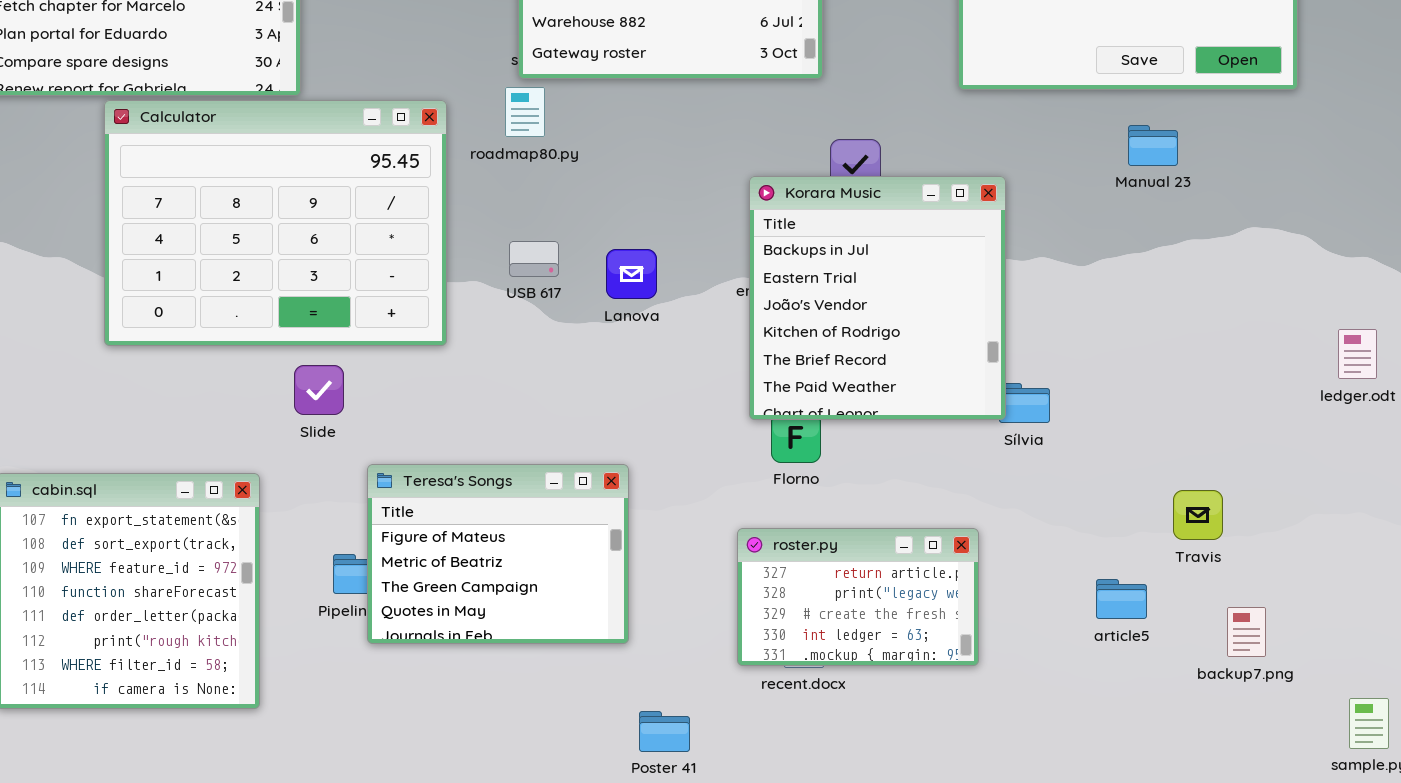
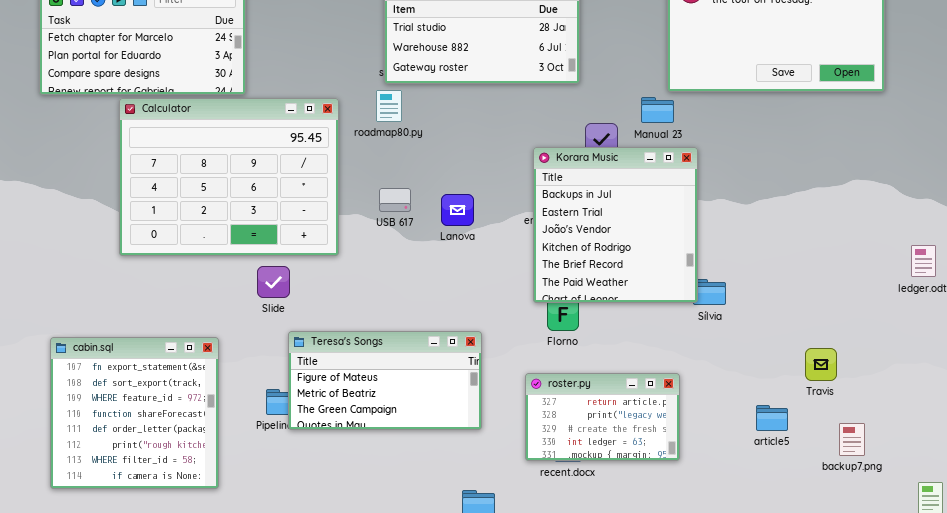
Manual 23: [1128,125,1178,166] -> [641,97,674,123], moved
Slide: [294,365,344,415] -> [257,266,290,298], moved
Teresa's Songs: [367,464,629,644] -> [288,331,482,430], resized

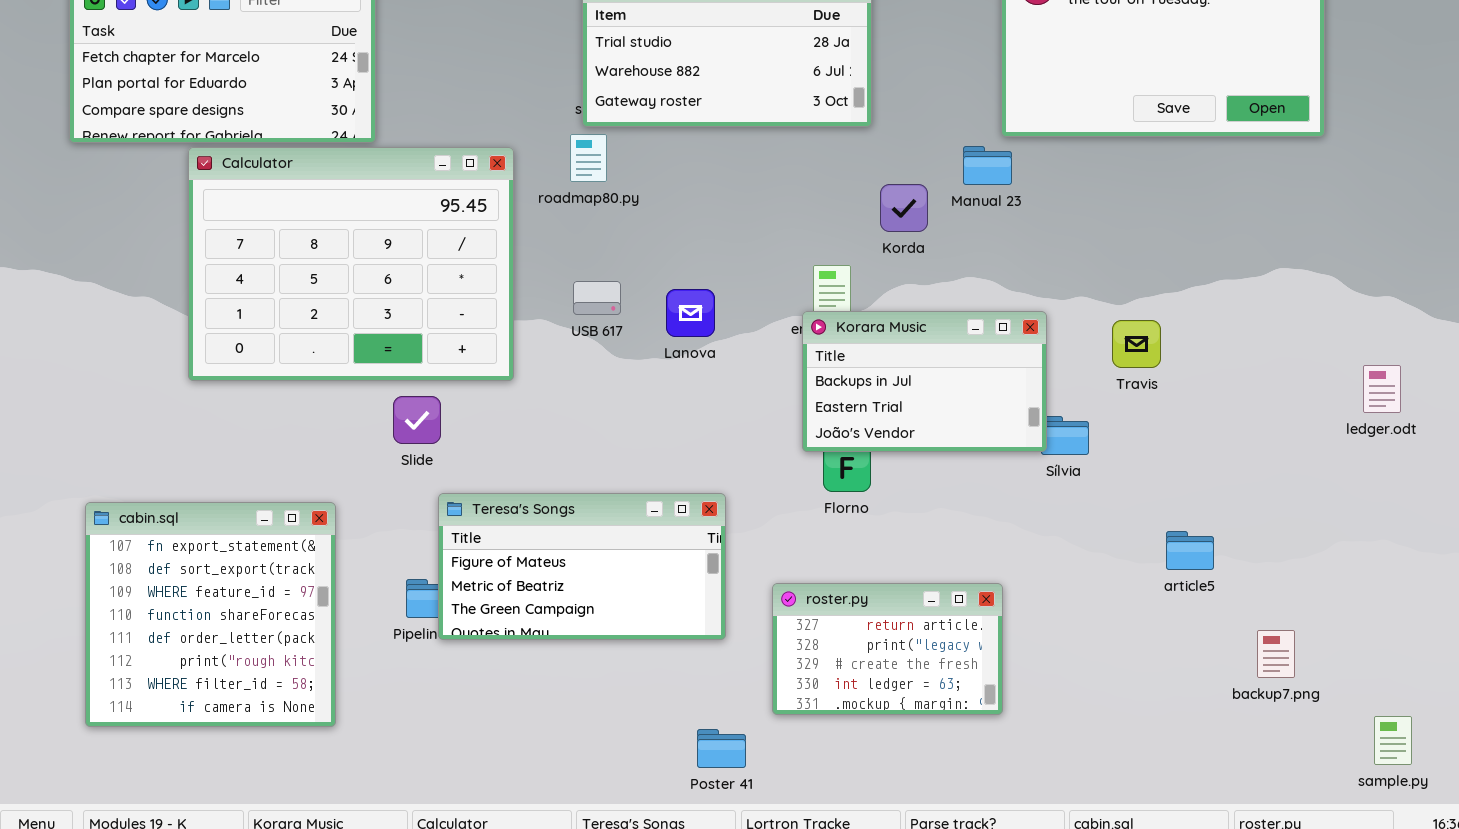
Korara Music: [533,147,698,303] -> [802,311,1047,452], resized
Travis: [805,348,837,381] -> [1112,320,1161,368], moved
roster.py: [525,373,680,461] -> [772,583,1003,715], moved
article5: [756,405,788,431] -> [1166,531,1214,570], moved

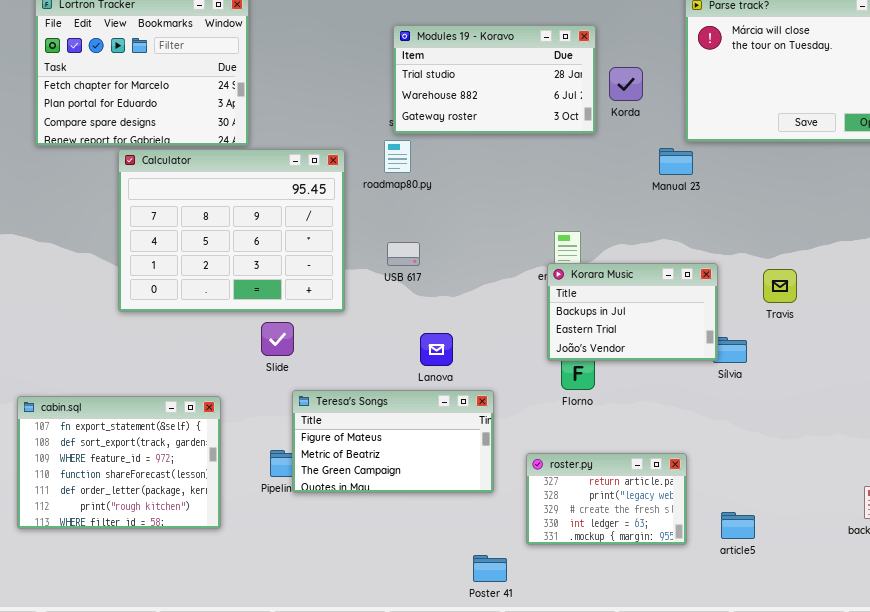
Korda: [880,184,928,232] -> [609,67,643,101], moved
Lanova: [666,289,715,337] -> [420,333,453,366], moved
cabin.sql: [85,502,336,727] -> [17,396,221,529], resized
article5: [1166,531,1214,570] -> [721,512,755,539], moved

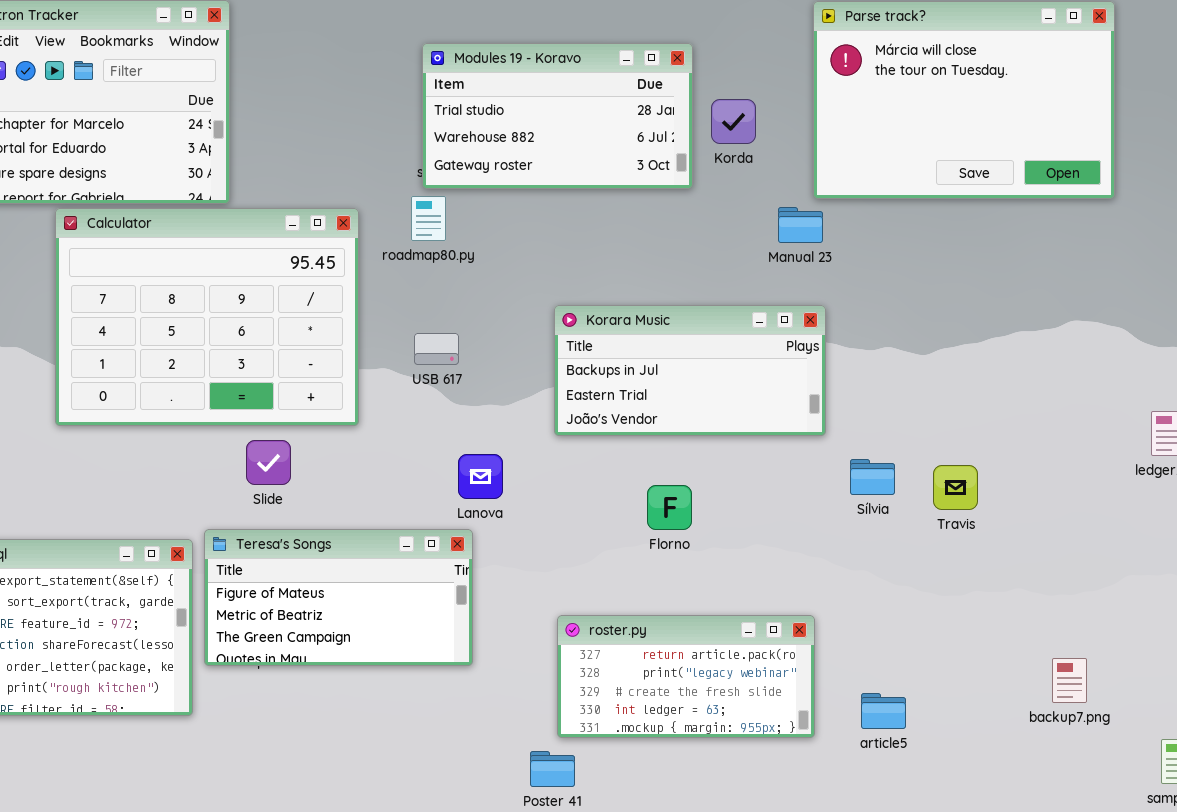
Korara Music: [547,263,718,361] -> [554,305,826,436], moved, resized
Travis: [763,269,797,303] -> [933,465,978,510], moved
Teresa's Songs: [292,390,494,493] -> [204,529,473,666], moved
roster.py: [526,453,687,545] -> [557,615,815,738], resized

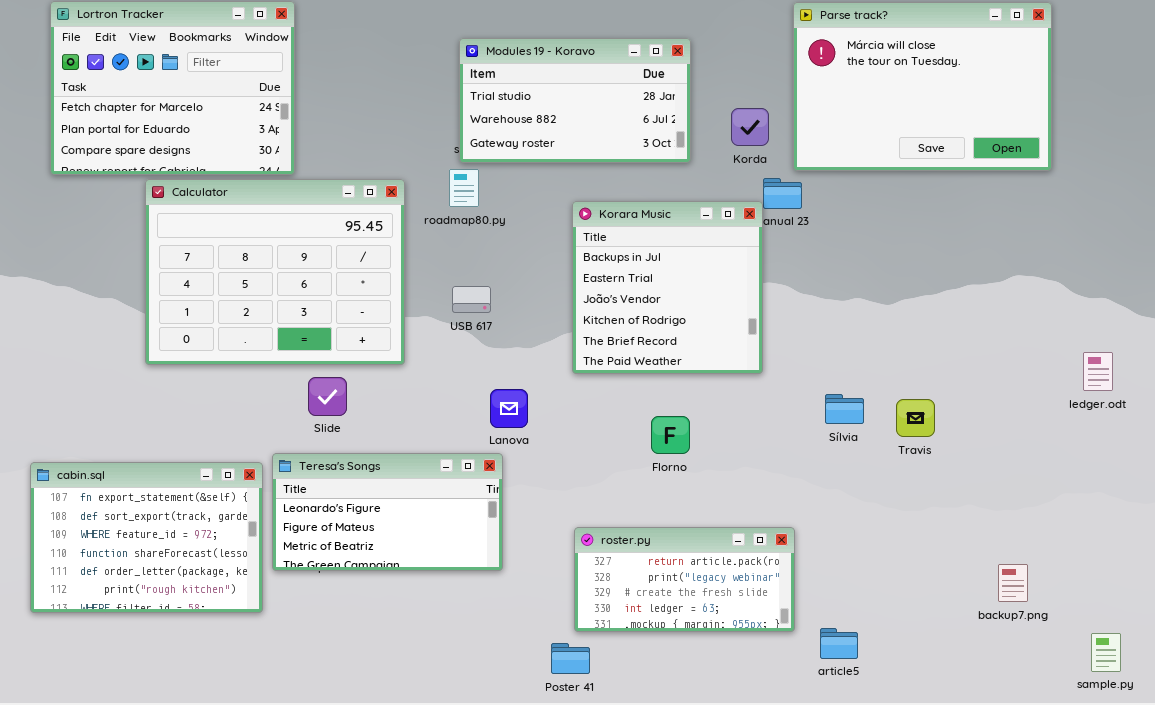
Korda: [711,99,756,144] -> [731,108,769,146], moved
Korara Music: [554,305,826,436] -> [572,201,763,374], resized
Teresa's Songs: [204,529,473,666] -> [272,453,503,571], scrolled up 1 row
article5: [861,693,906,729] -> [820,628,858,659], moved

